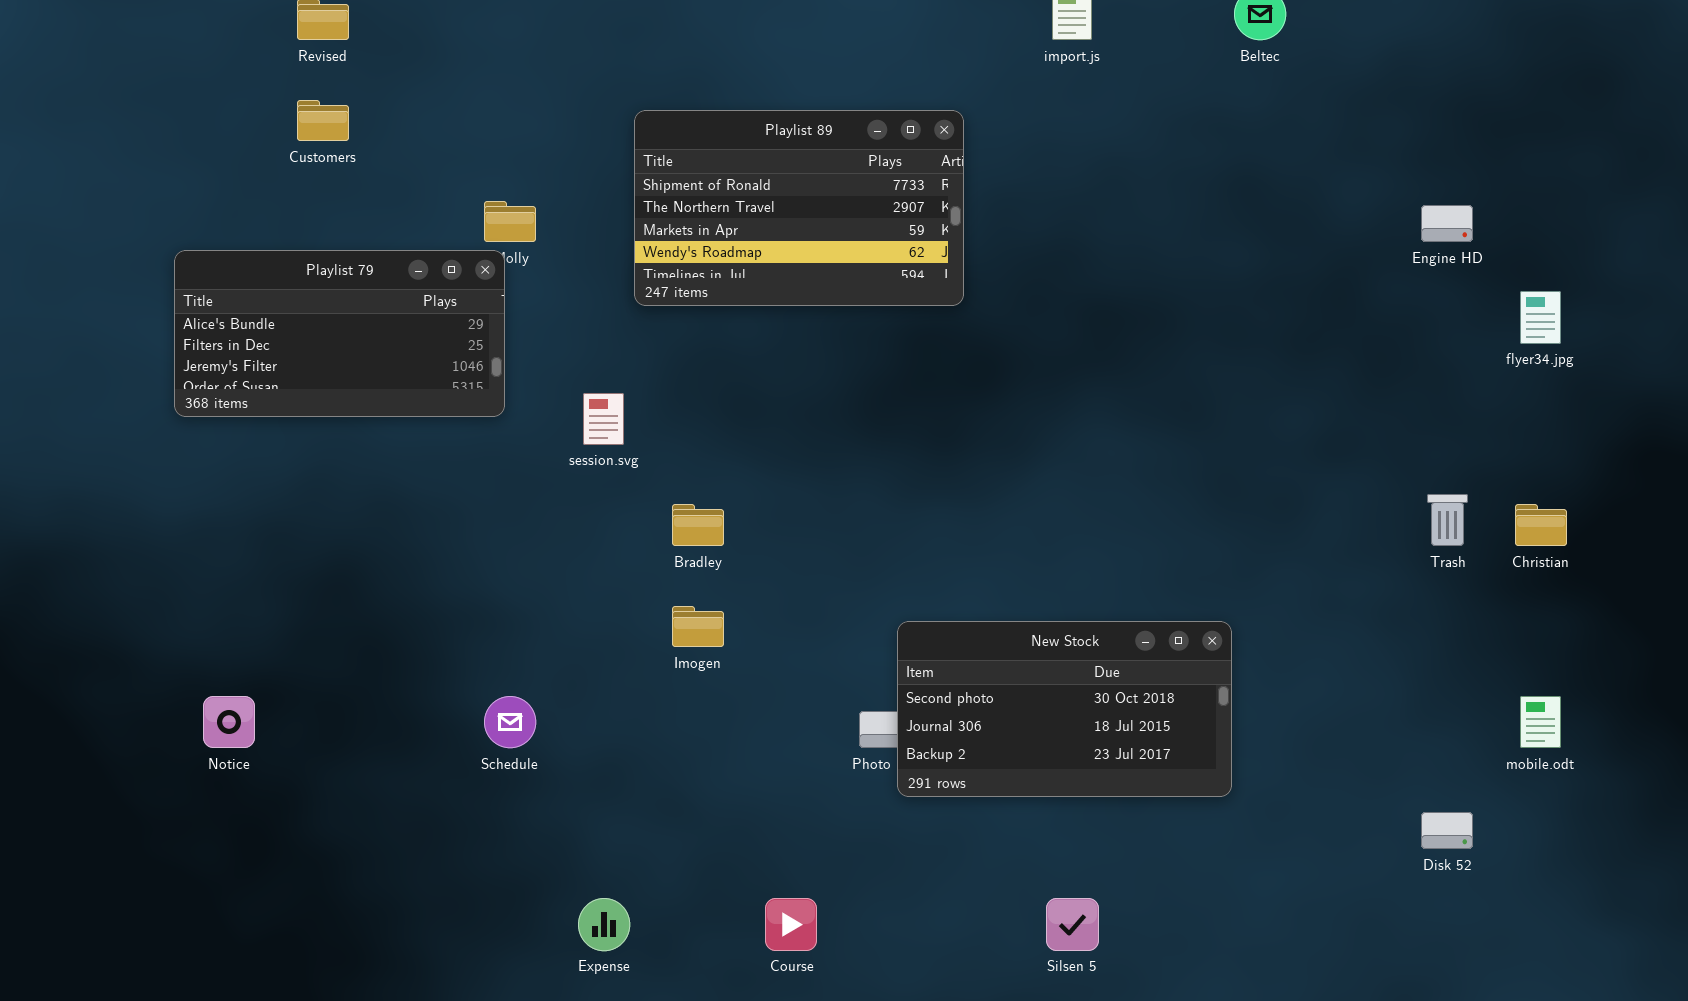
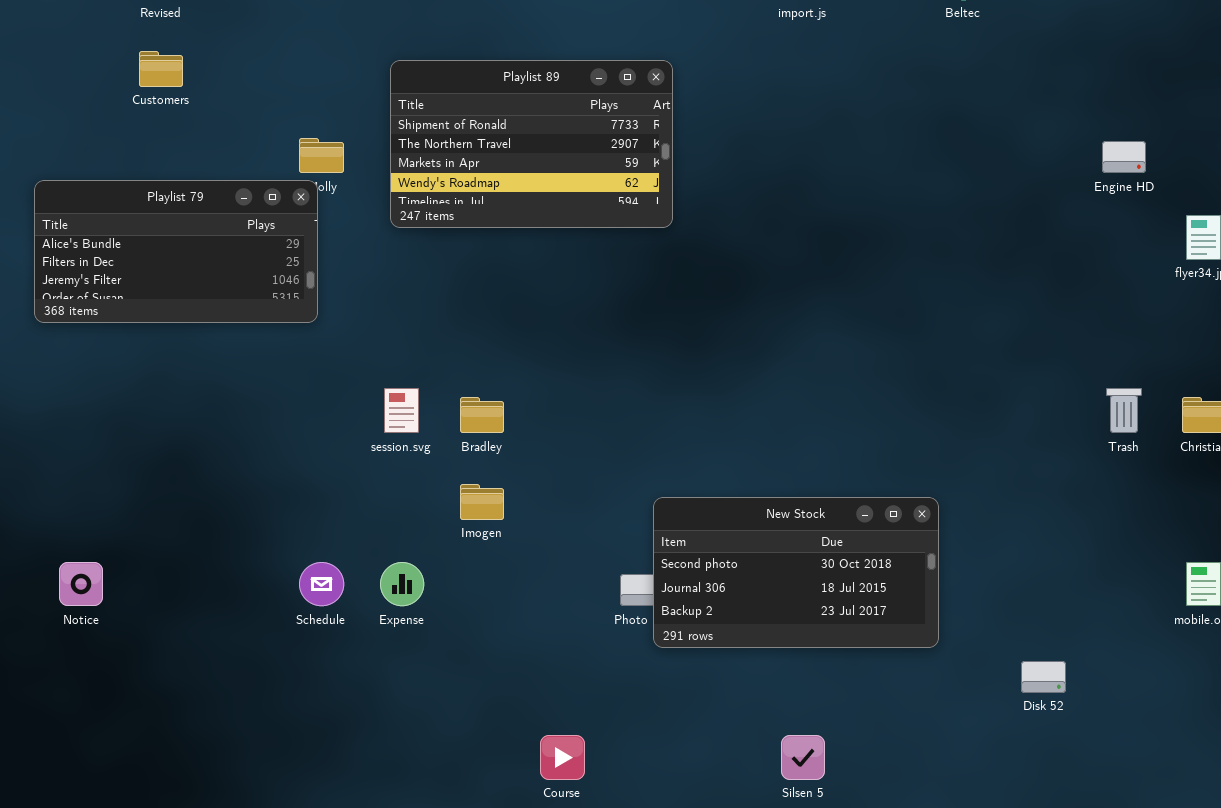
Playlist 89: [634,110,964,306] -> [390,60,673,228], moved
session.svg: [583,393,624,445] -> [384,388,419,433], moved
Disk 52: [1421,812,1473,849] -> [1021,661,1066,693], moved
Expense: [578,898,630,951] -> [380,562,424,606], moved

